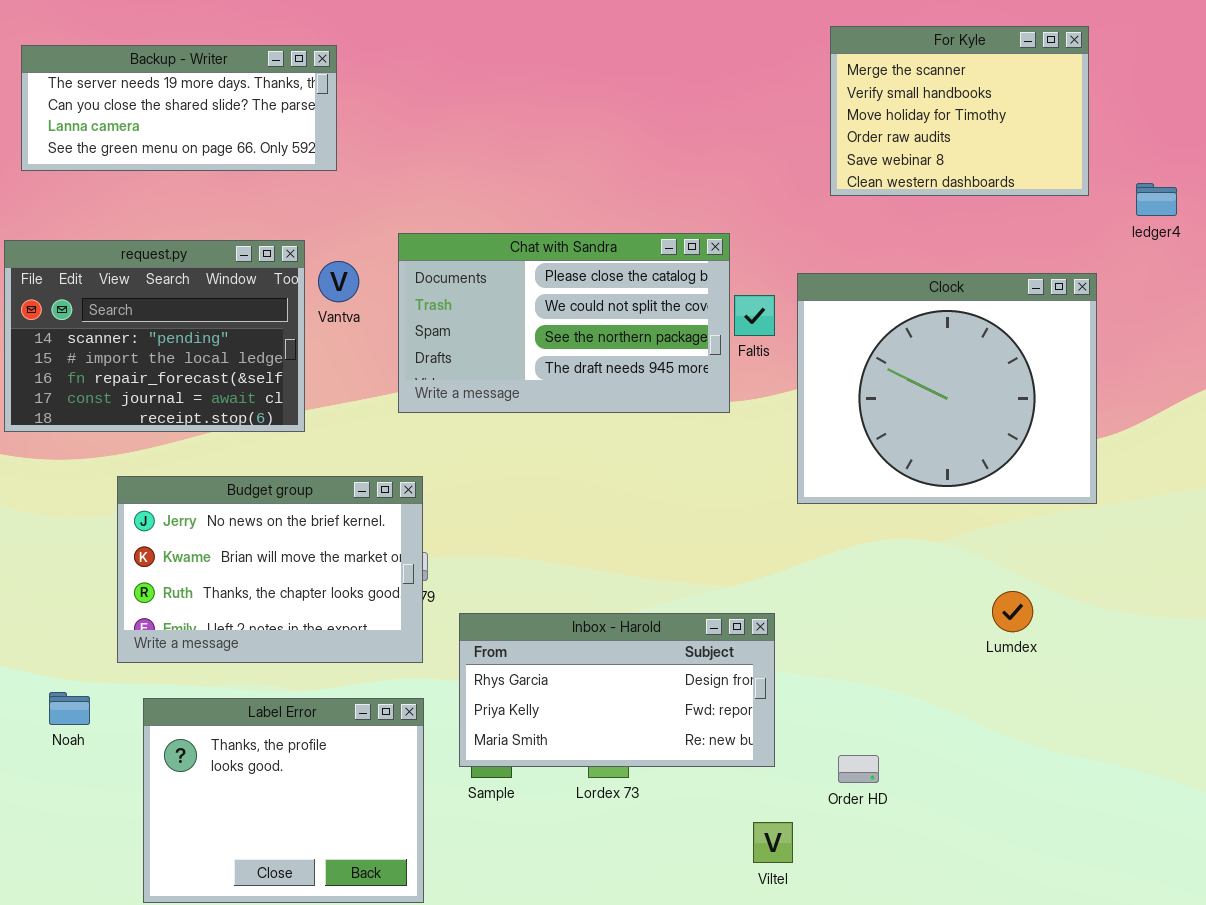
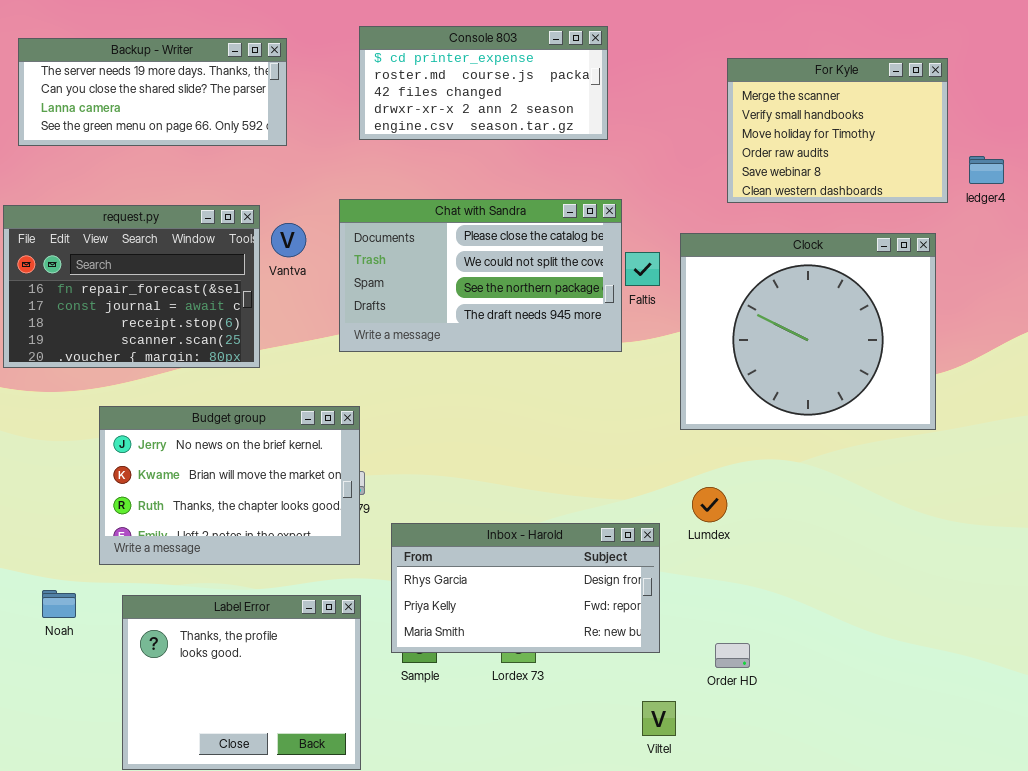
For Kyle: [830,26,1089,196] -> [727,58,948,203], moved
Console 803: none -> [359,26,608,140], opened
request.py: [4,240,305,432] -> [3,205,260,368], scrolled down 2 rows
Lumdex: [992,591,1033,632] -> [692,487,727,522], moved

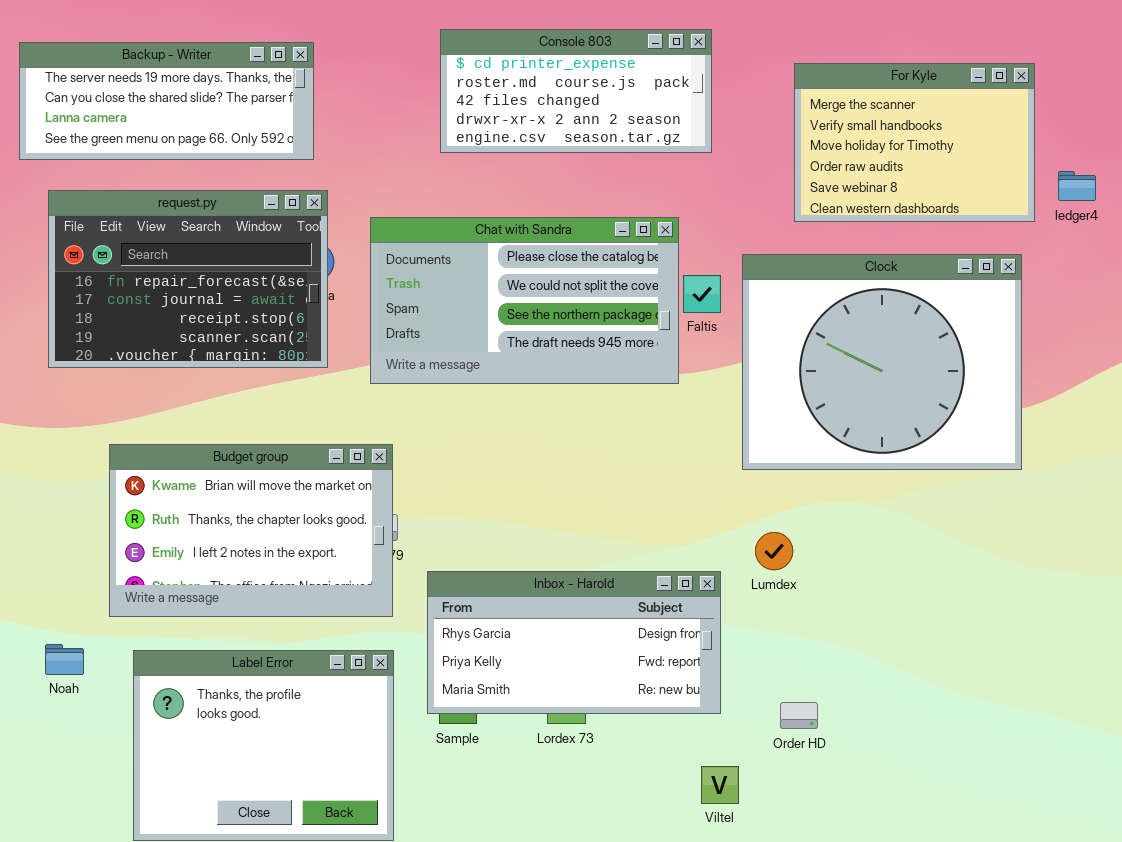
Console 803: [359,26,608,140] -> [440,29,712,153], moved
request.py: [3,205,260,368] -> [48,190,328,368], moved
Budget group: [99,406,360,565] -> [109,444,393,617], scrolled down 1 row

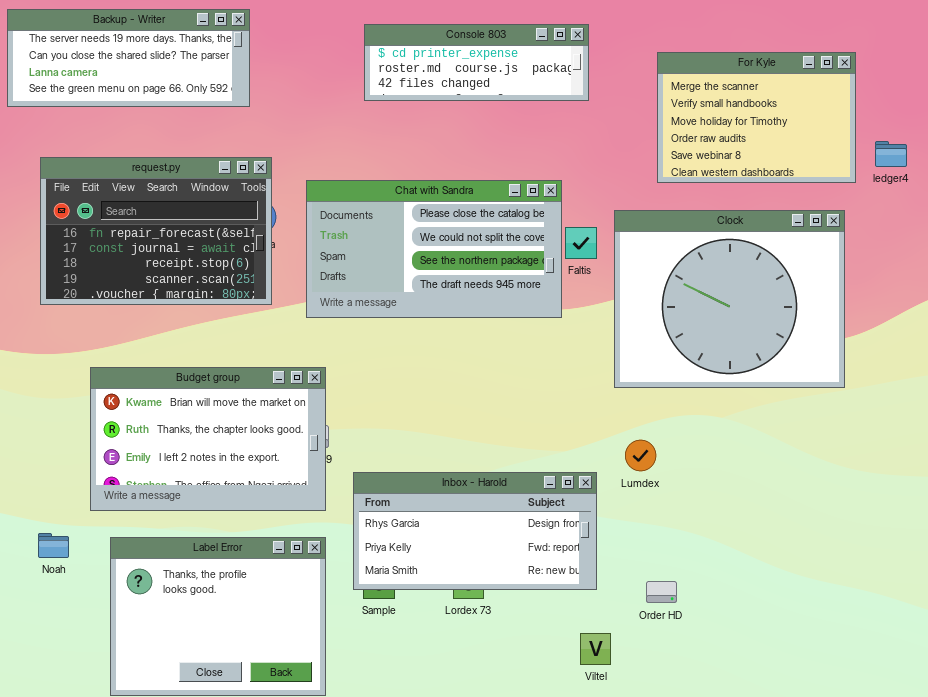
Console 803: [440,29,712,153] -> [364,24,589,101], resized
Backup - Writer: [19,42,314,160] -> [7,9,250,107], moved

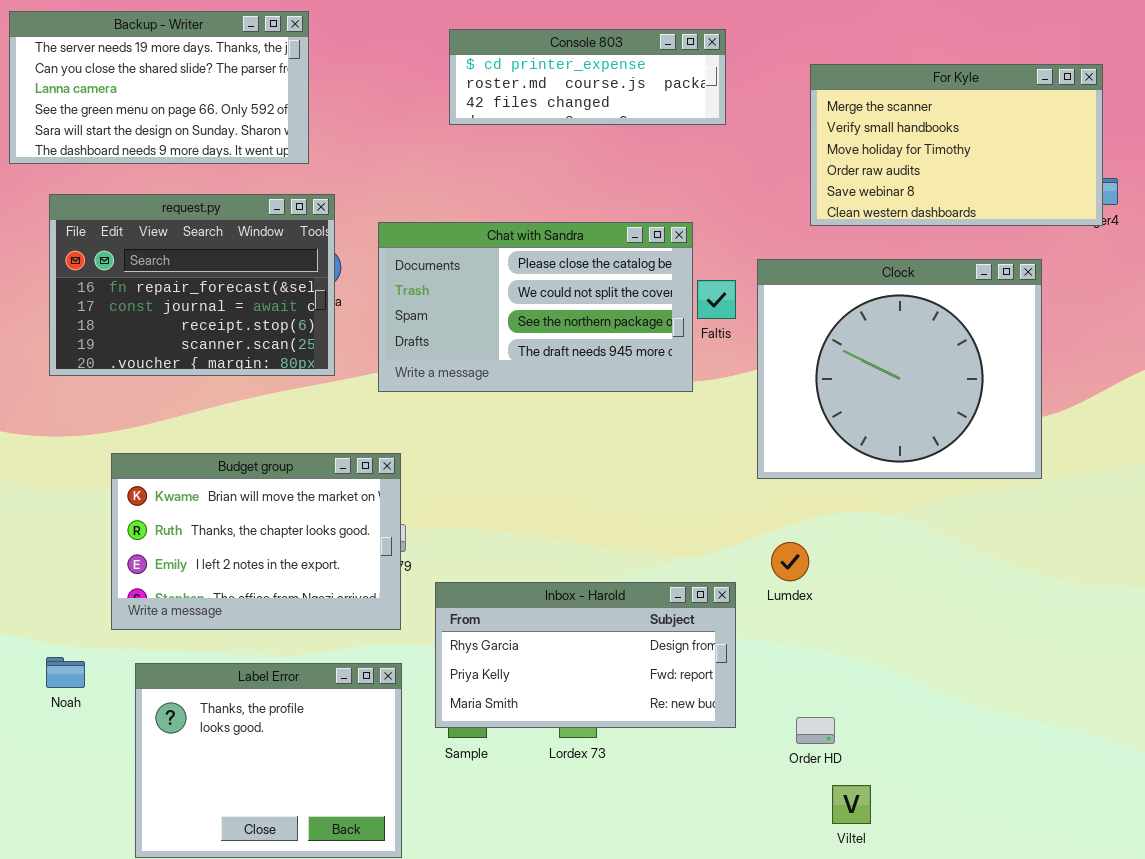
Backup - Writer: [7,9,250,107] -> [9,11,309,164], resized
For Kyle: [657,52,856,183] -> [810,64,1103,226], resized
Viltel: [580,633,611,665] -> [832,785,871,824], moved

